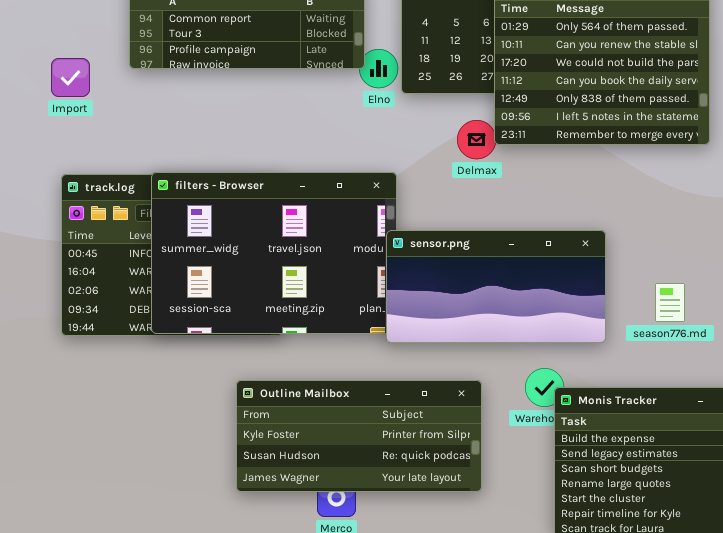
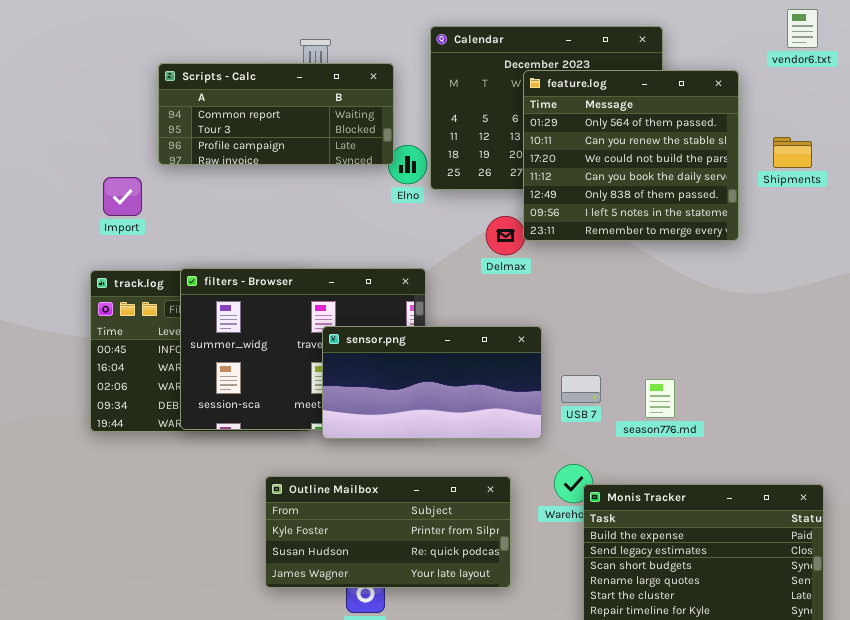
Import: [51,58,90,97] -> [103,177,142,216], moved
sensor.png: [386,230,606,343] -> [322,326,542,439], moved
season776.md: [655,283,685,322] -> [645,379,675,418], moved

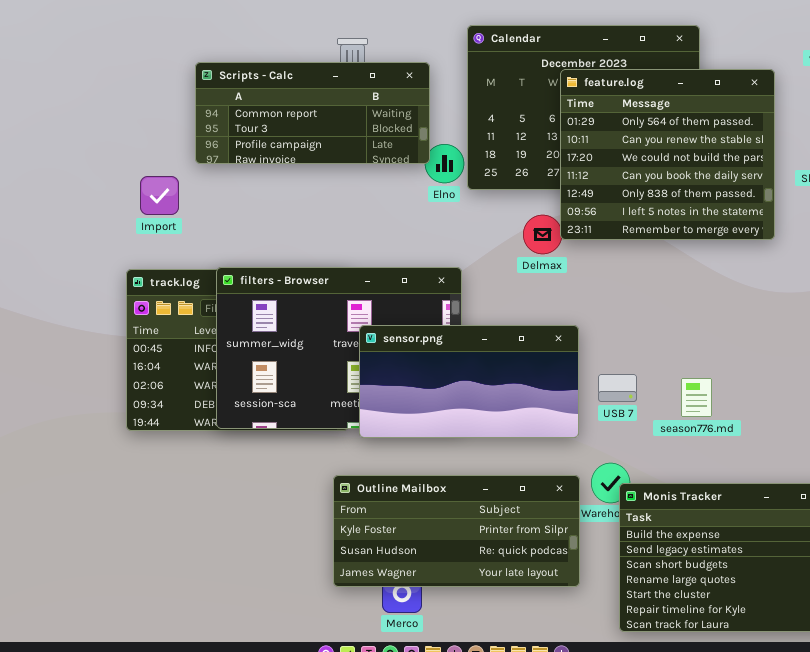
Outline Mailbox: [265,476,511,588] -> [333,475,580,587], moved

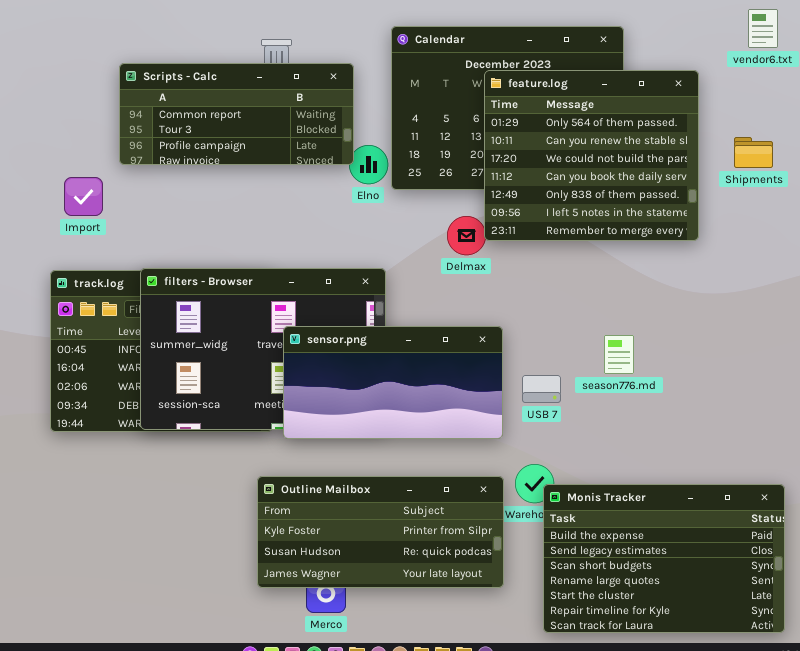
season776.md: [681,378,712,417] -> [604,335,634,374], moved

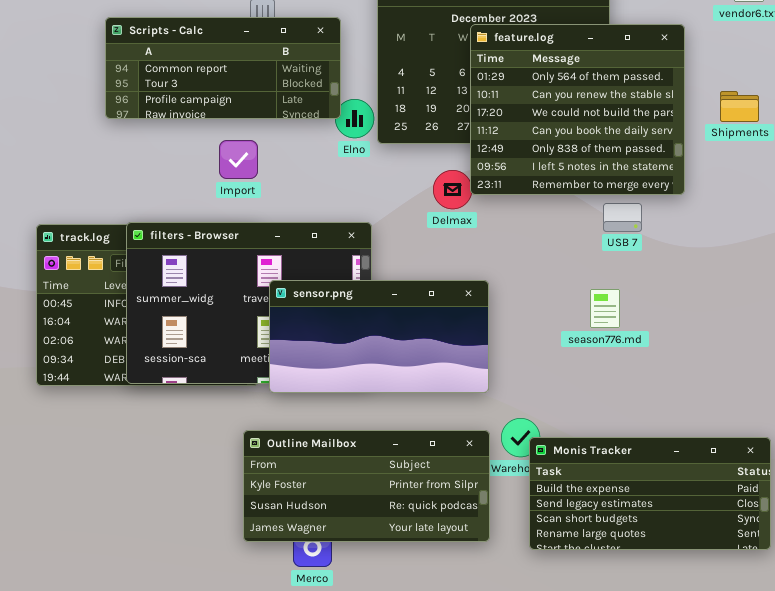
Import: [64,177,103,216] -> [219,140,258,179], moved
USB 7: [522,375,561,403] -> [603,203,642,232], moved
Monis Tracker: [543,484,785,633] -> [529,437,771,550], resized

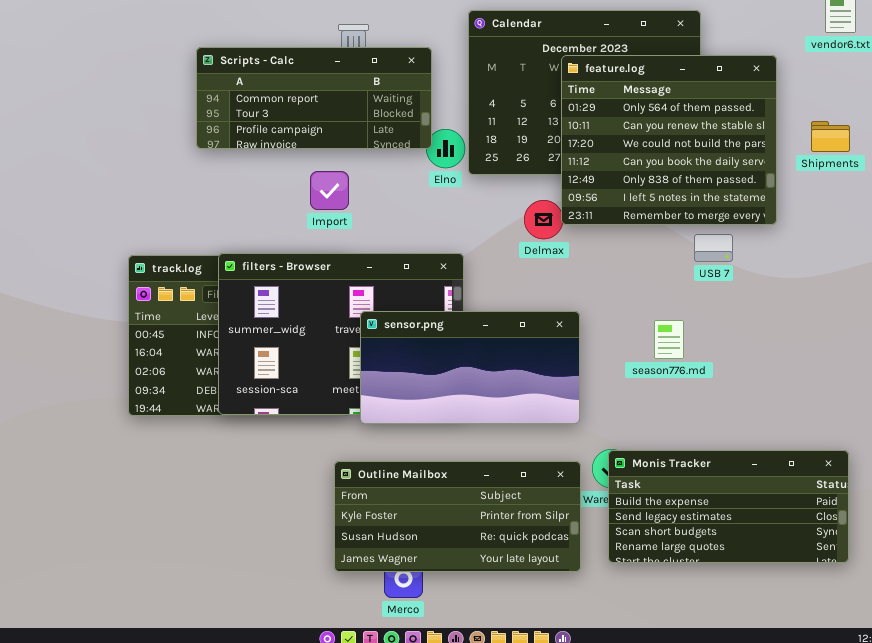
season776.md: [590,289,620,328] -> [654,320,684,359], moved
Monis Tracker: [529,437,771,550] -> [608,450,849,563], moved

